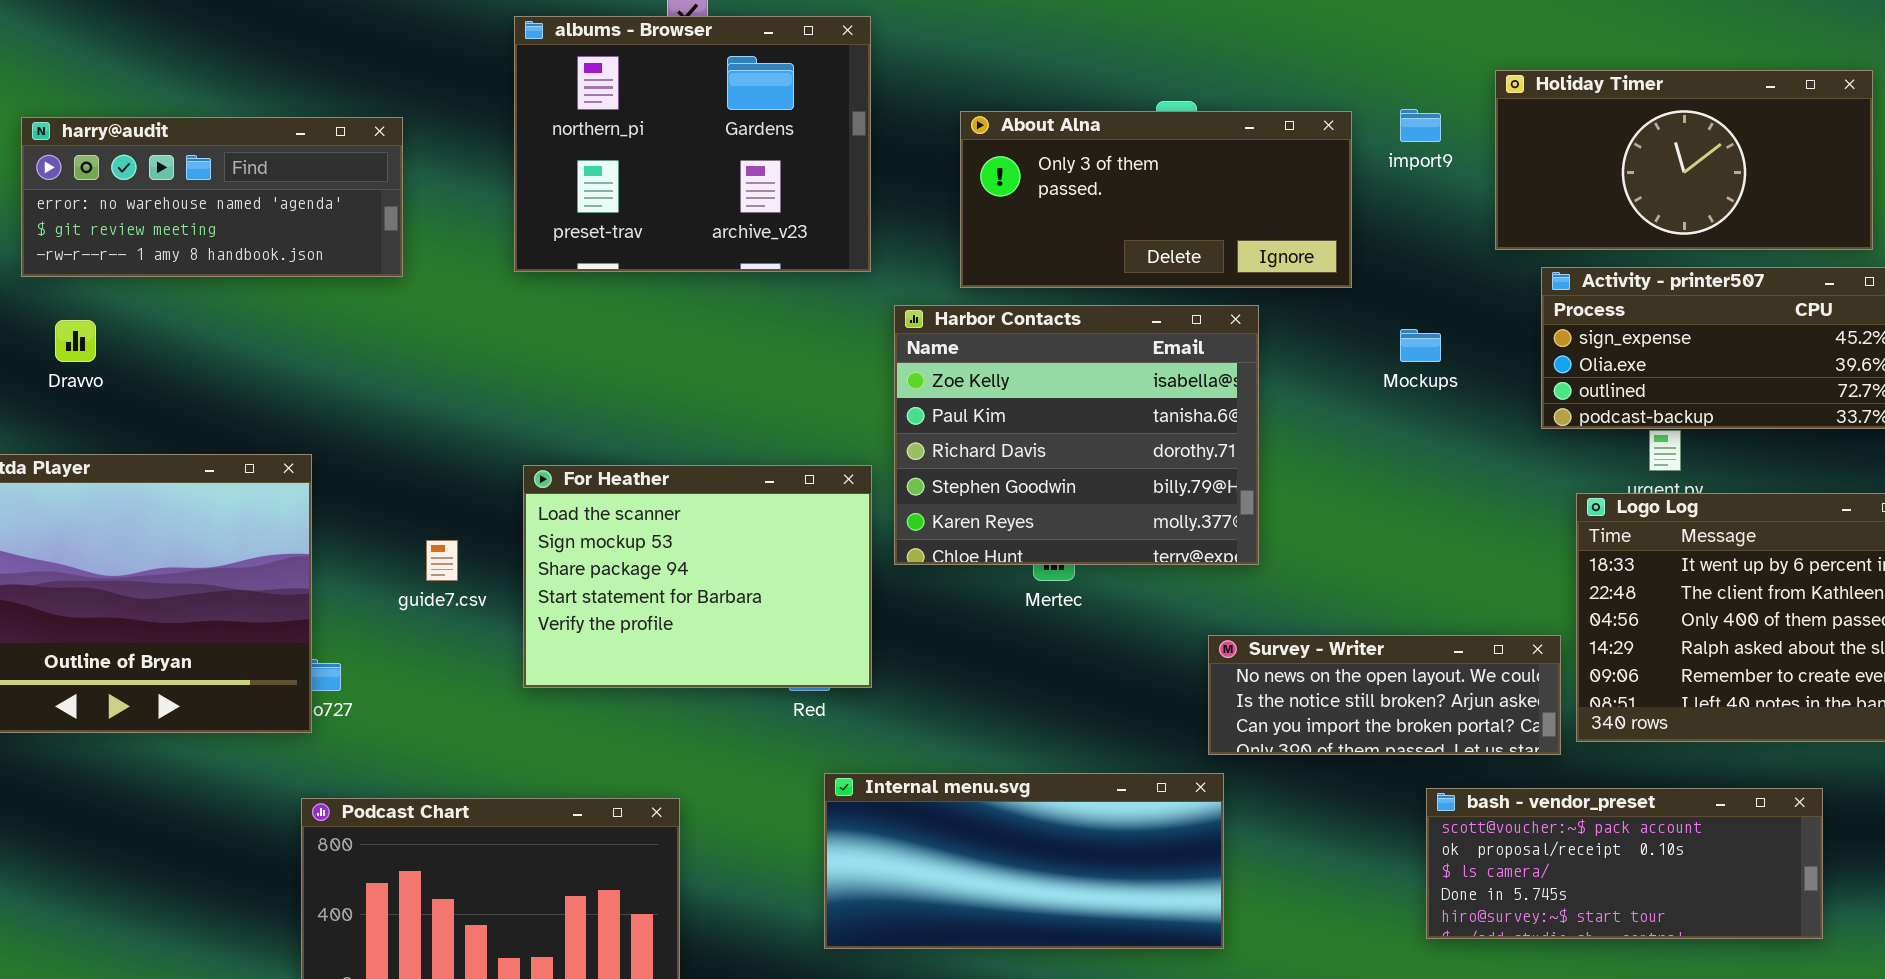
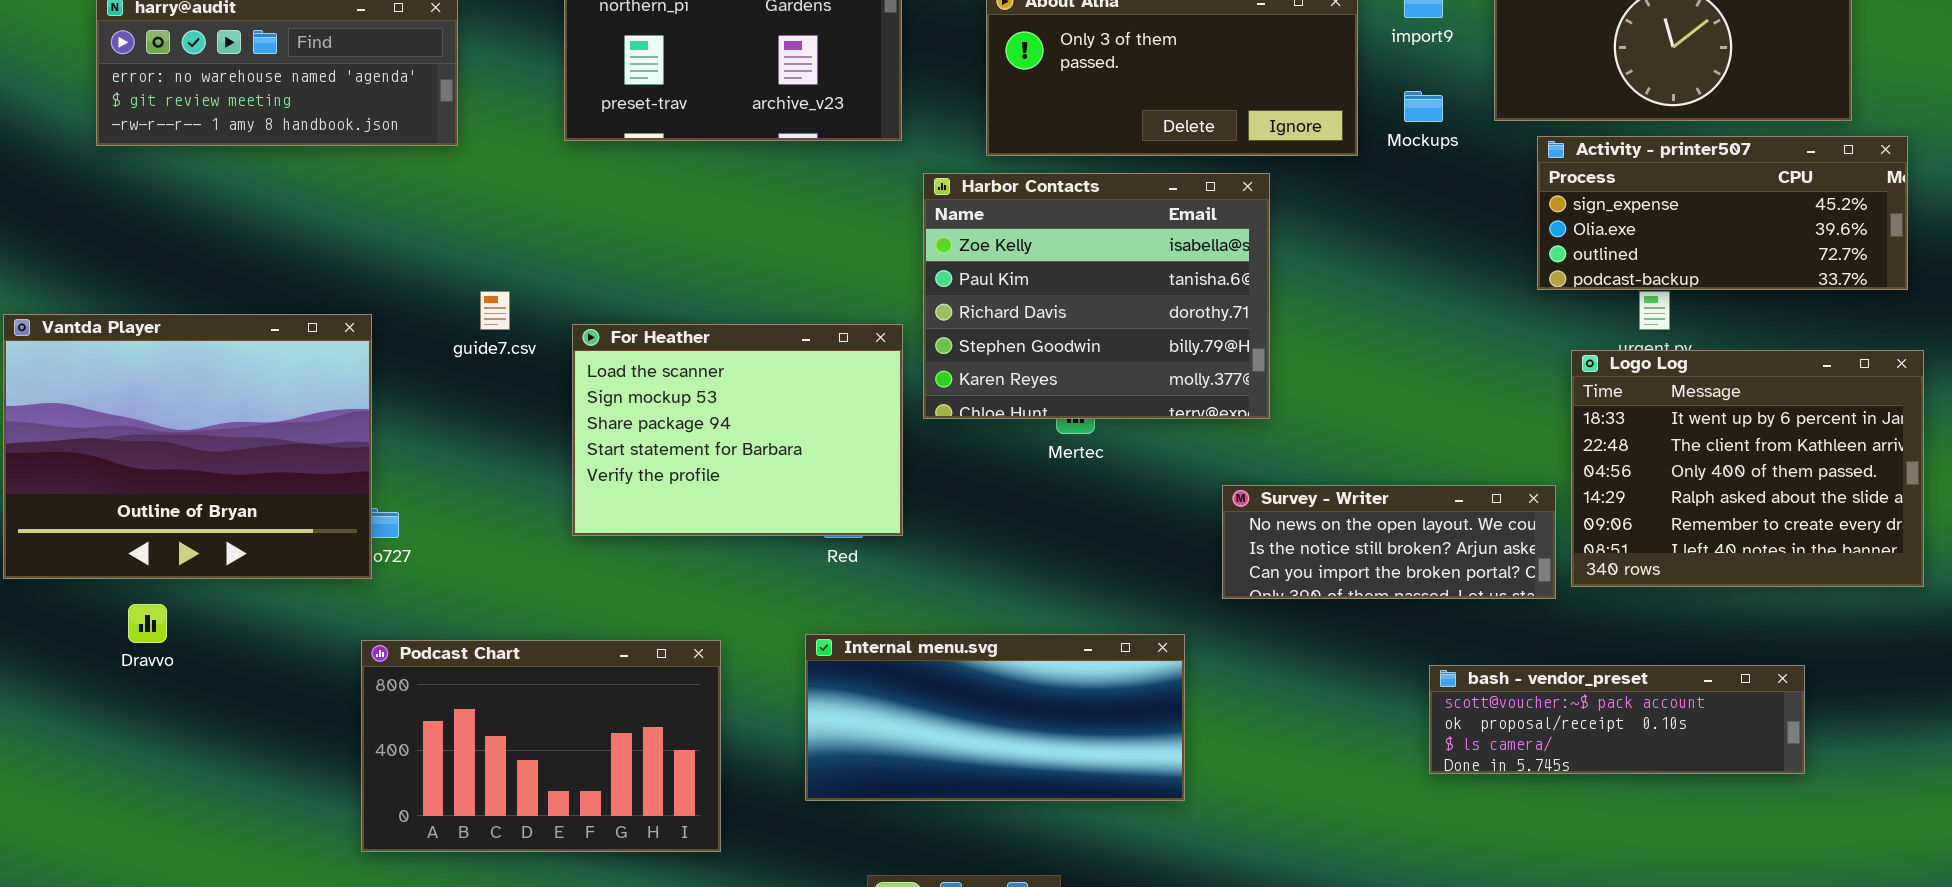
Dravvo: [55,320,96,362] -> [128,604,167,643], moved
Mockups: [1400,329,1441,362] -> [1404,91,1443,122], moved
guide7.csv: [426,540,458,581] -> [480,291,510,330], moved
Internal menu.svg: [824,773,1224,949] -> [805,634,1185,801], moved
bash - vendor_preset: [1426,788,1823,939] -> [1429,665,1805,774], resized

